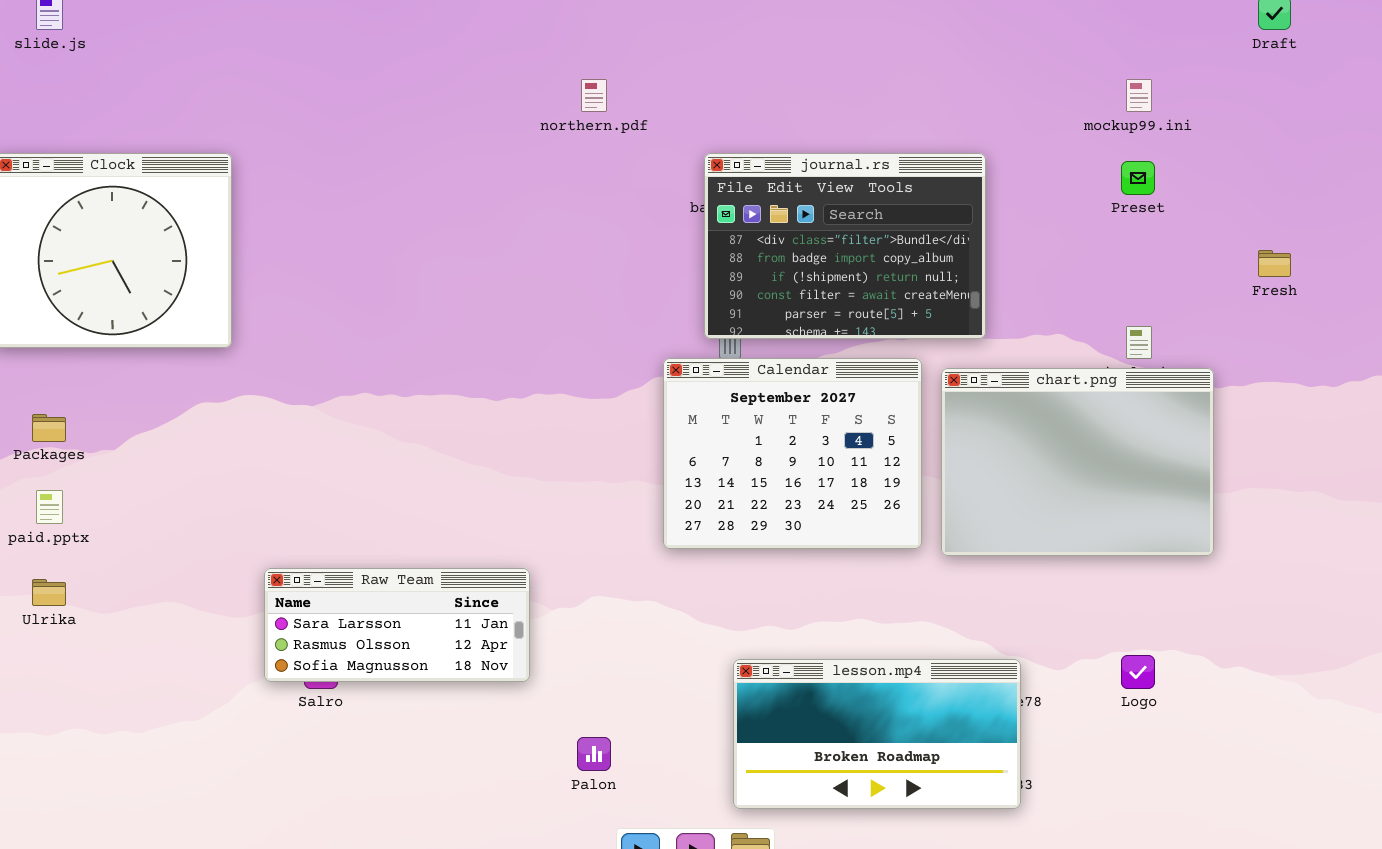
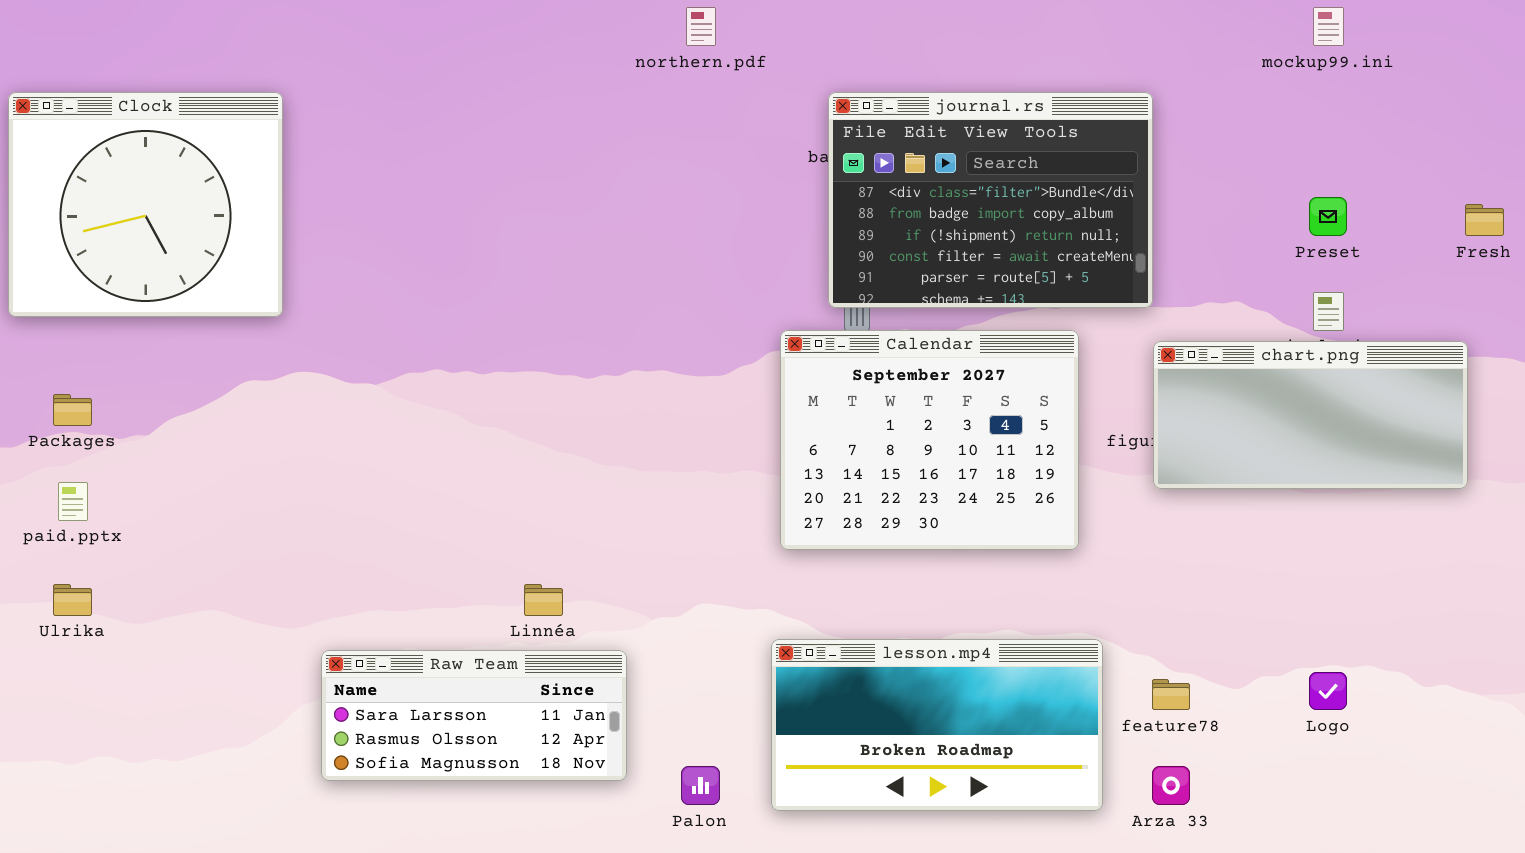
Preset: [1121,161,1155,195] -> [1309,197,1347,236], moved
chart.png: [941,368,1214,556] -> [1153,341,1468,489], moved, resized
Raw Team: [264,568,530,682] -> [321,650,627,781], moved
lesson.mp4: [733,659,1021,809] -> [771,639,1103,811], moved

